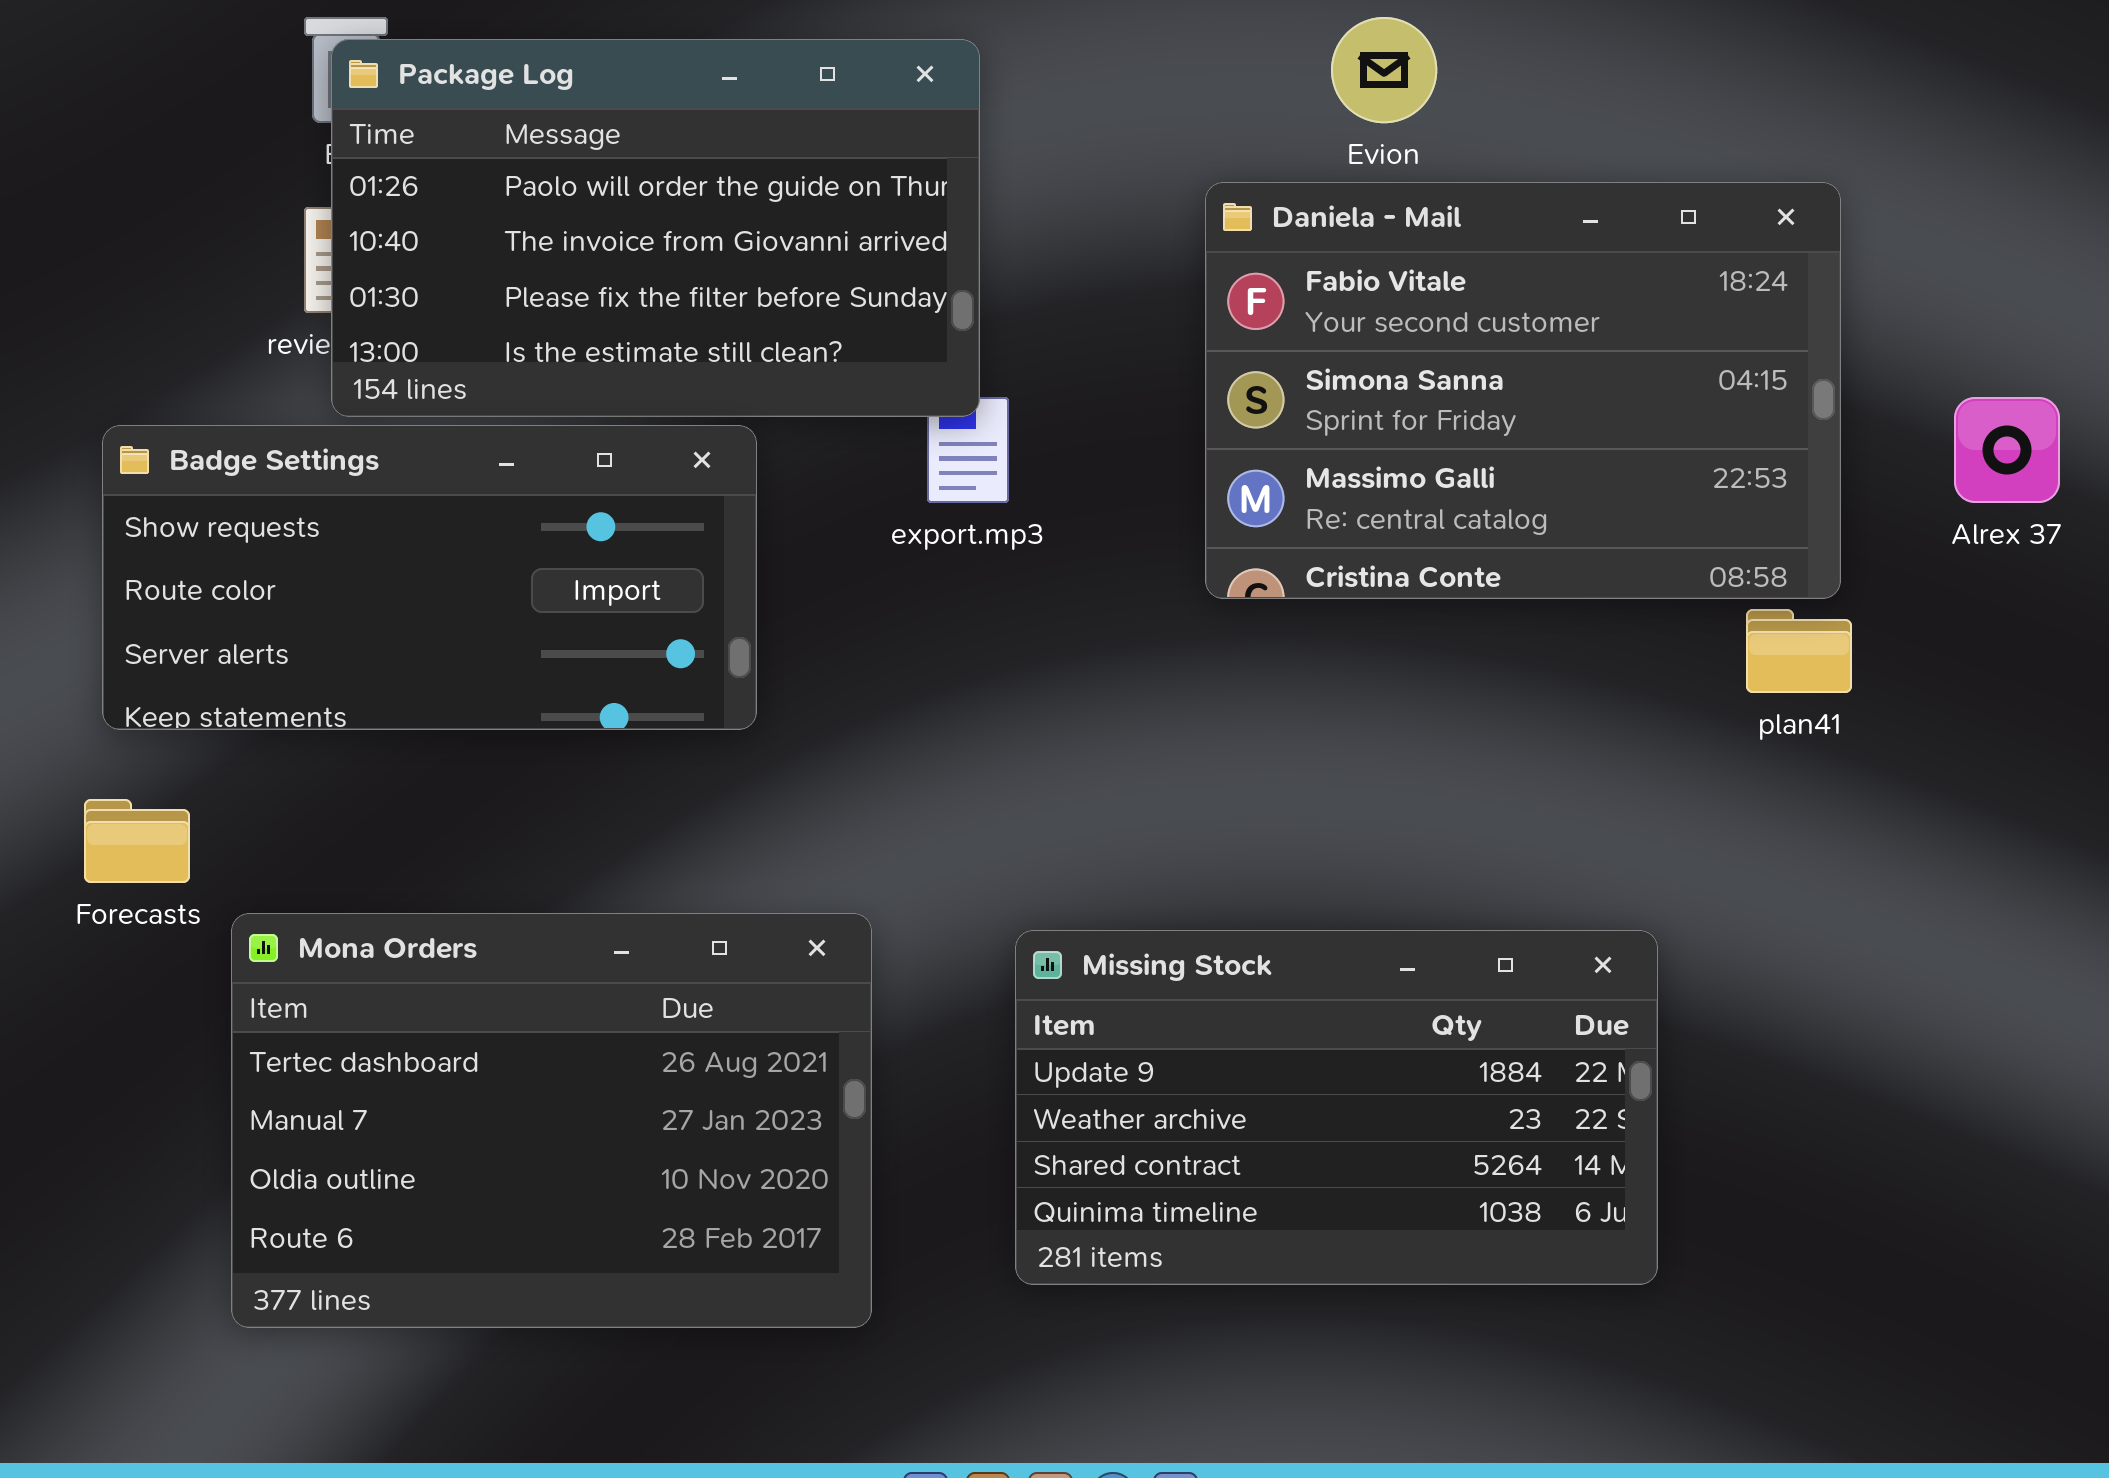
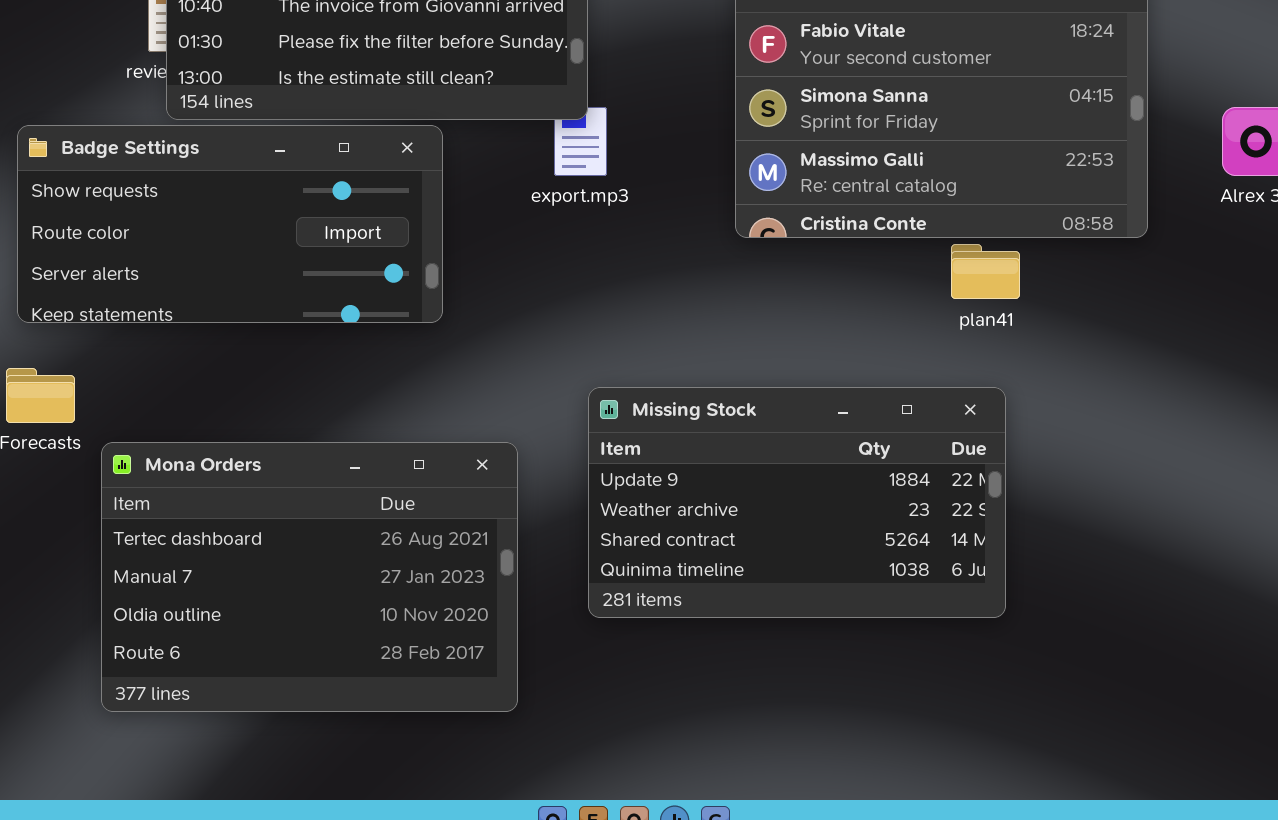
plan41: [1746,609,1852,693] -> [951,244,1020,299], moved
Missing Stock: [1015,930,1658,1285] -> [588,387,1006,618], moved

